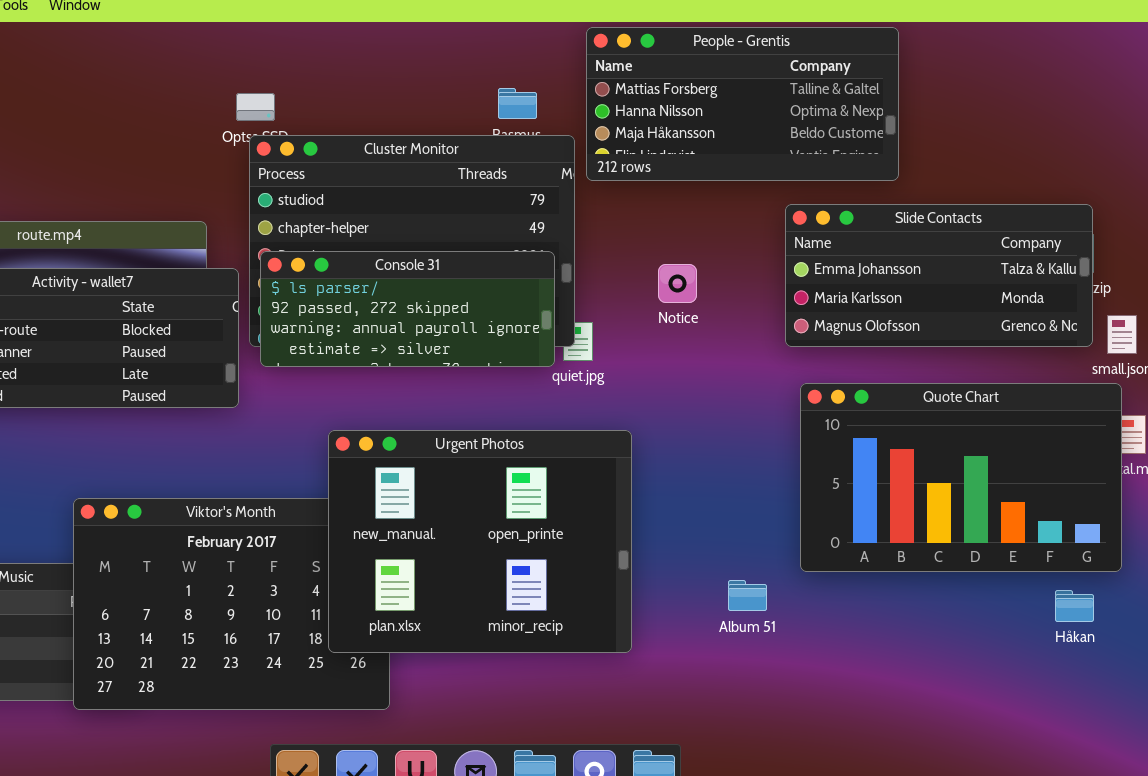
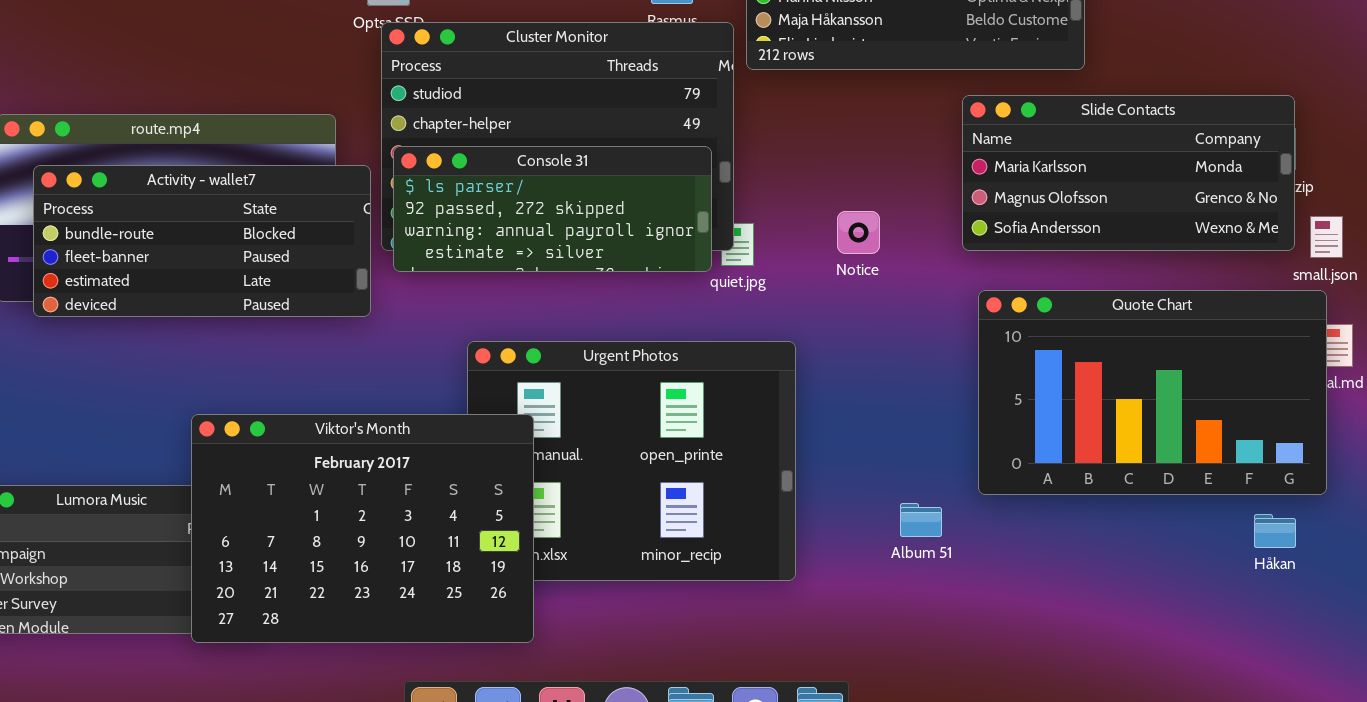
Slide Contacts: [785,204,1093,347] -> [962,95,1295,251], scrolled down 1 row
Notice: [658,264,697,303] -> [837,211,880,254], moved
Viktor's Month: [73,498,390,710] -> [191,414,534,643], raised

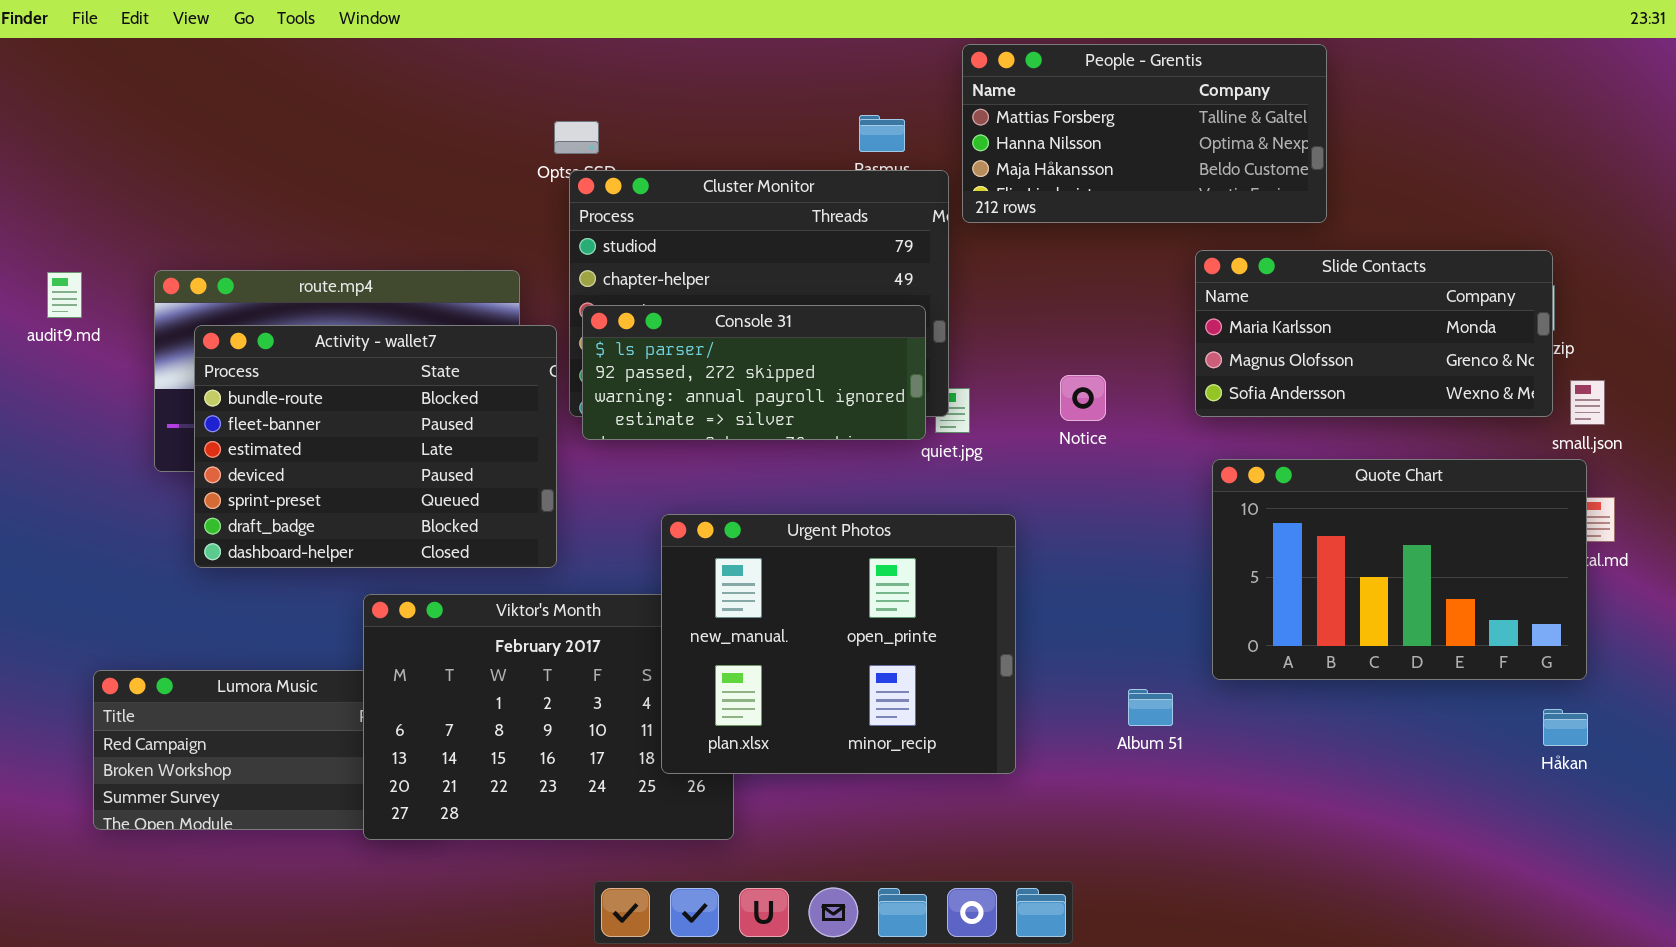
Activity - wallet7: [33,165,371,317] -> [194,325,557,568], resized
Urgent Photos: [467,341,796,581] -> [661,514,1016,774], raised
Håkan: [1254,514,1296,548] -> [1543,709,1588,746], moved

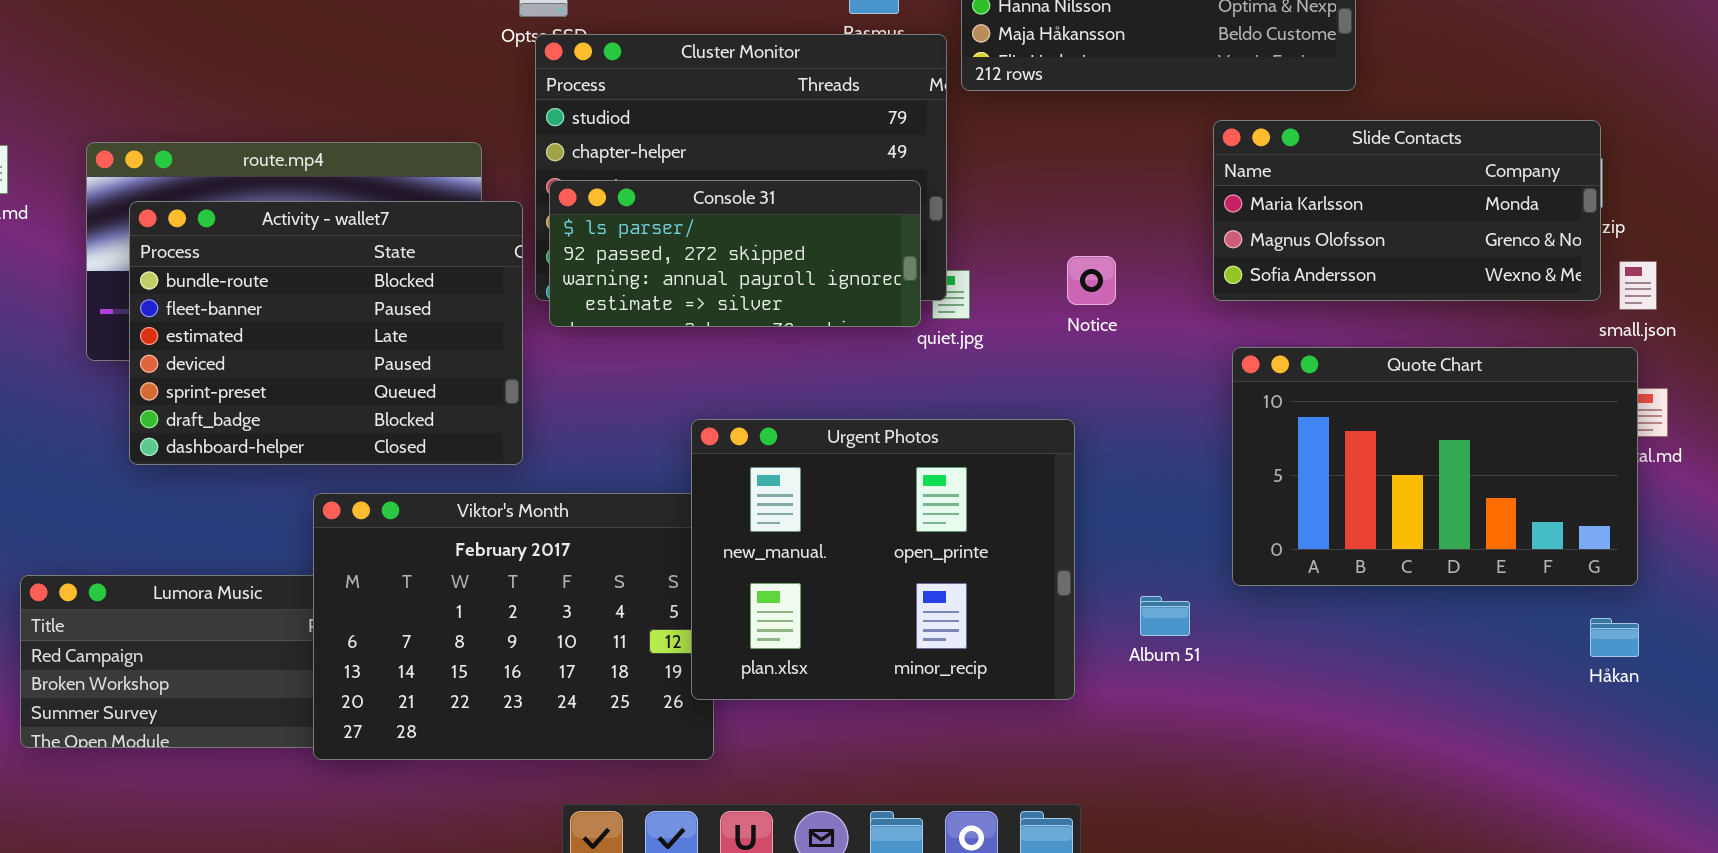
Urgent Photos: [661,514,1016,774] -> [691,419,1075,700], moved

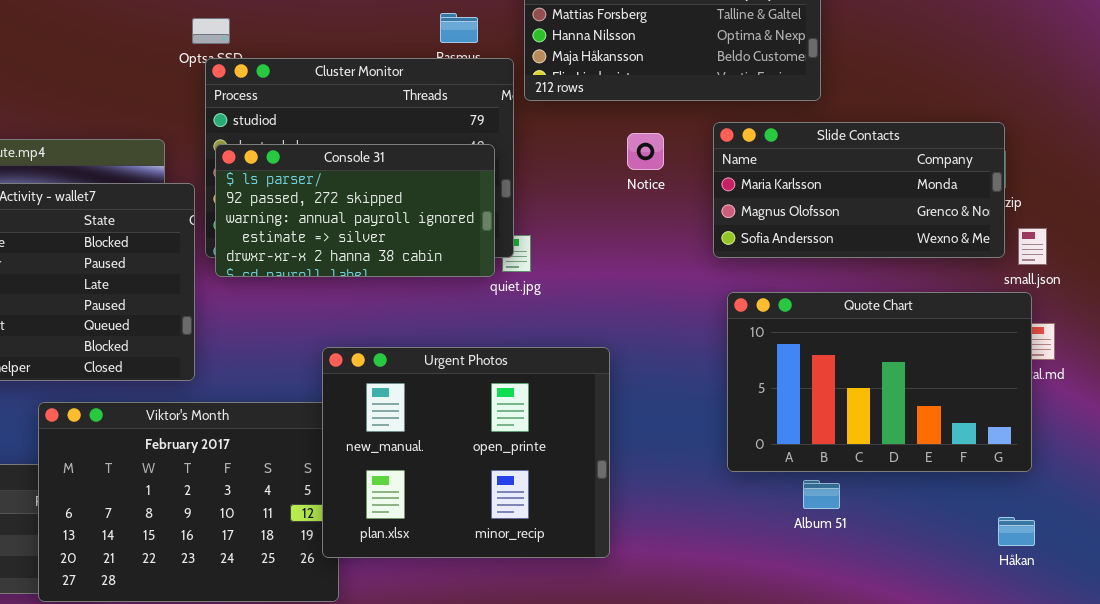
Console 31: [549,180,921,327] -> [215,144,495,277], resized
Notice: [1067,256,1116,305] -> [627,133,664,170], moved
Album 51: [1140,596,1190,636] -> [803,480,840,509], moved
Håkan: [1590,618,1639,657] -> [998,517,1035,546], moved

